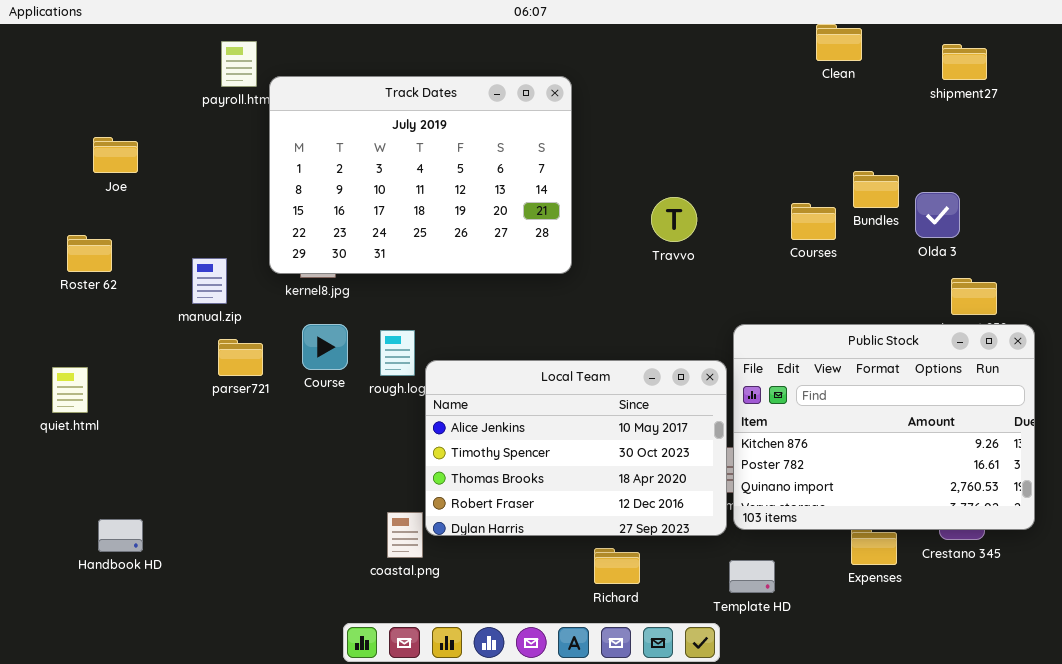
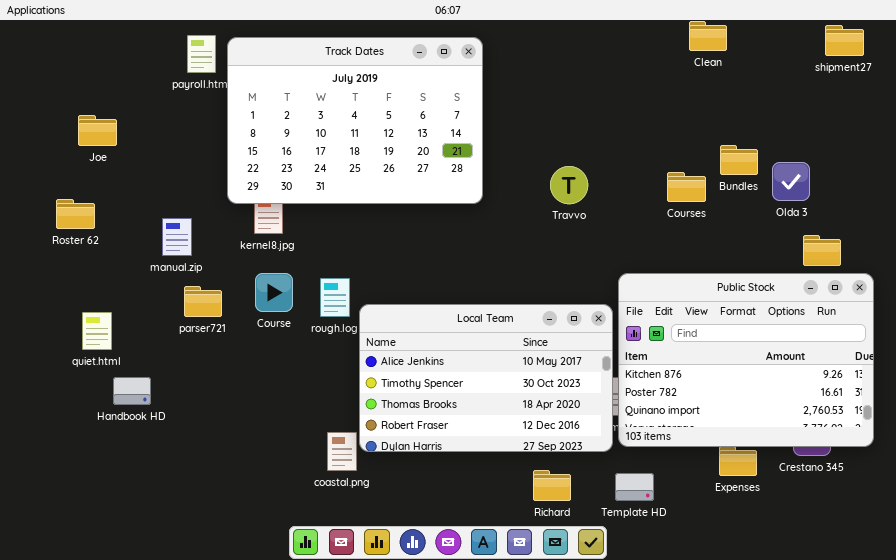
shipment27: [942,44,987,80] -> [825,25,864,56], moved
Track Dates: [269,76,572,274] -> [227,37,483,204], moved
quiet.html: [52,367,88,413] -> [82,312,112,350], moved
Handbook HD: [98,519,143,552] -> [113,377,151,405], moved
Richard: [594,548,640,584] -> [533,470,571,501], moved

